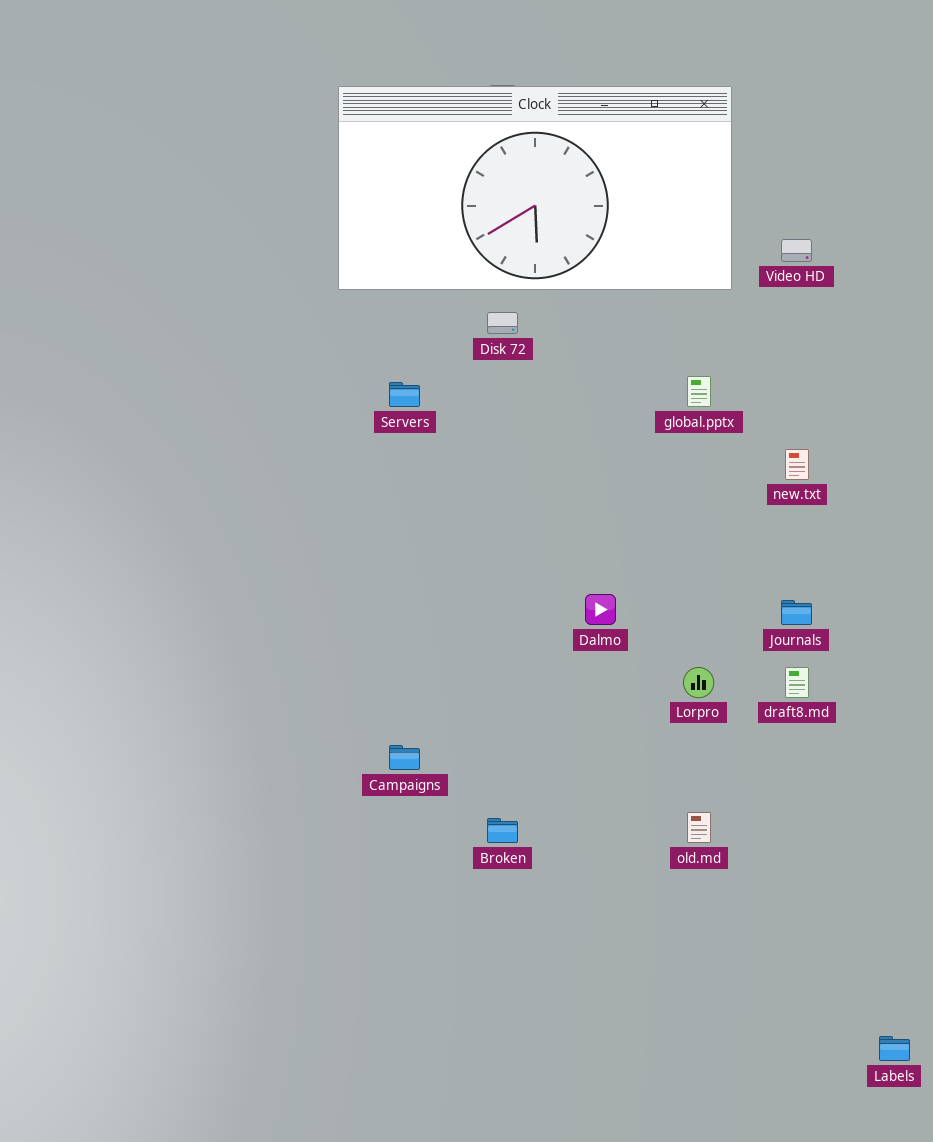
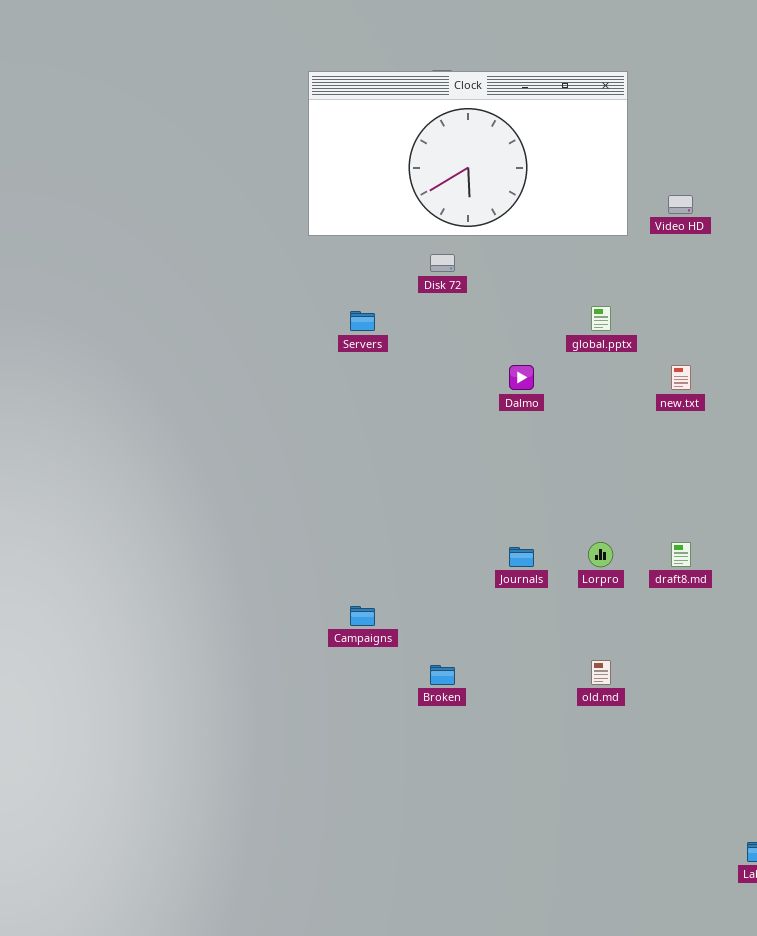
Dalmo: [585,594,616,625] -> [509,365,534,390], moved
Journals: [781,600,812,625] -> [509,547,534,567], moved

